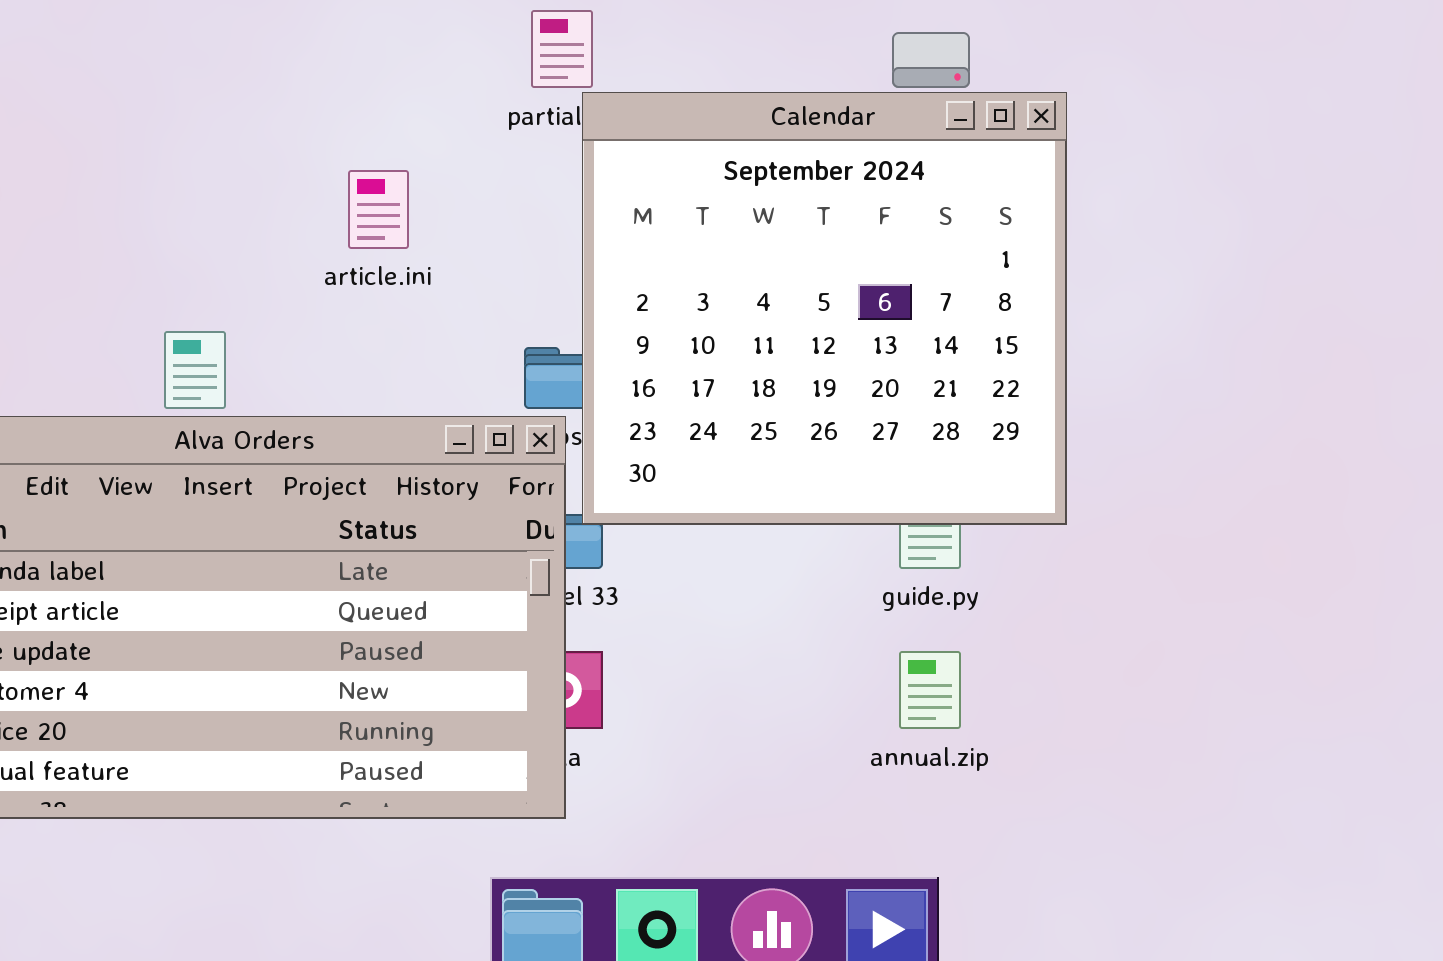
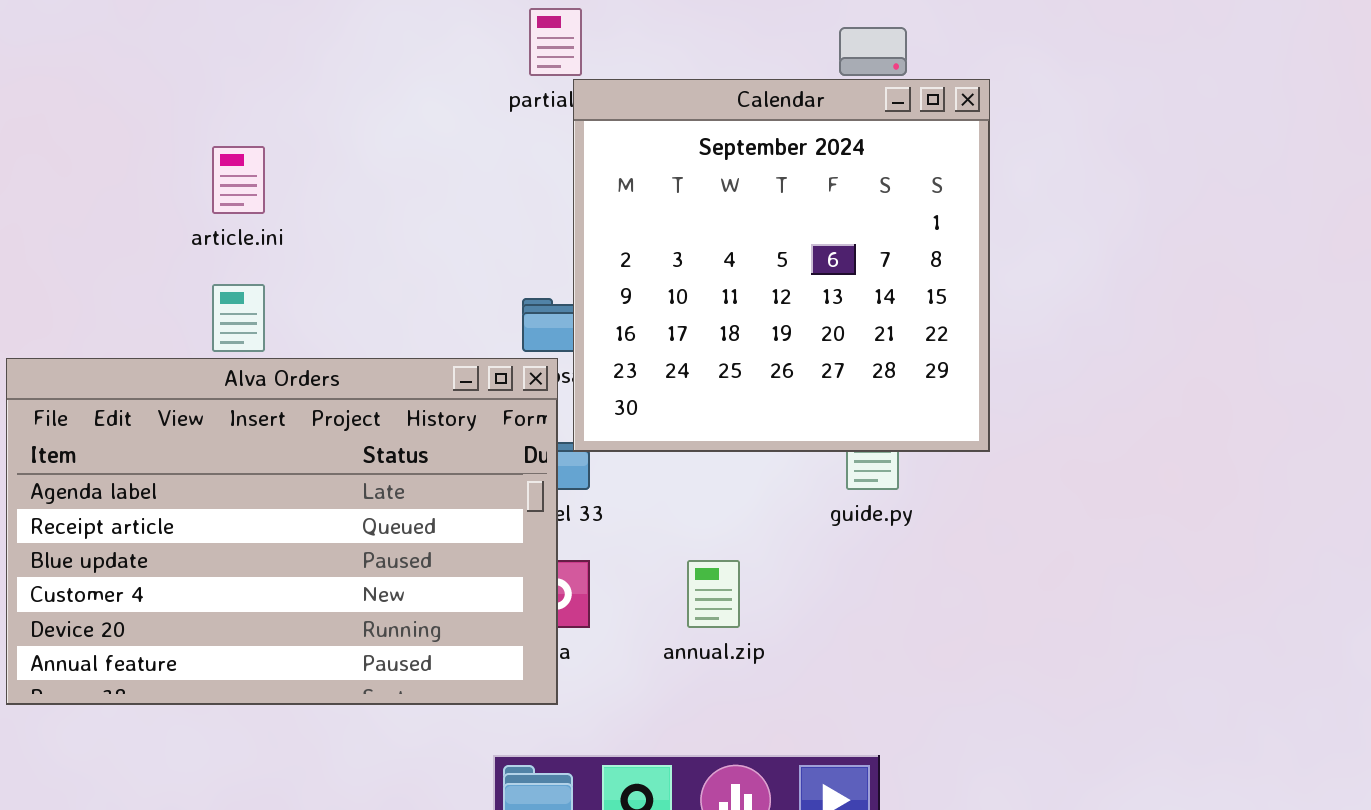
article.ini: [348,170,409,249] -> [212,146,265,214], moved
annual.zip: [899,651,961,729] -> [687,560,740,628], moved

